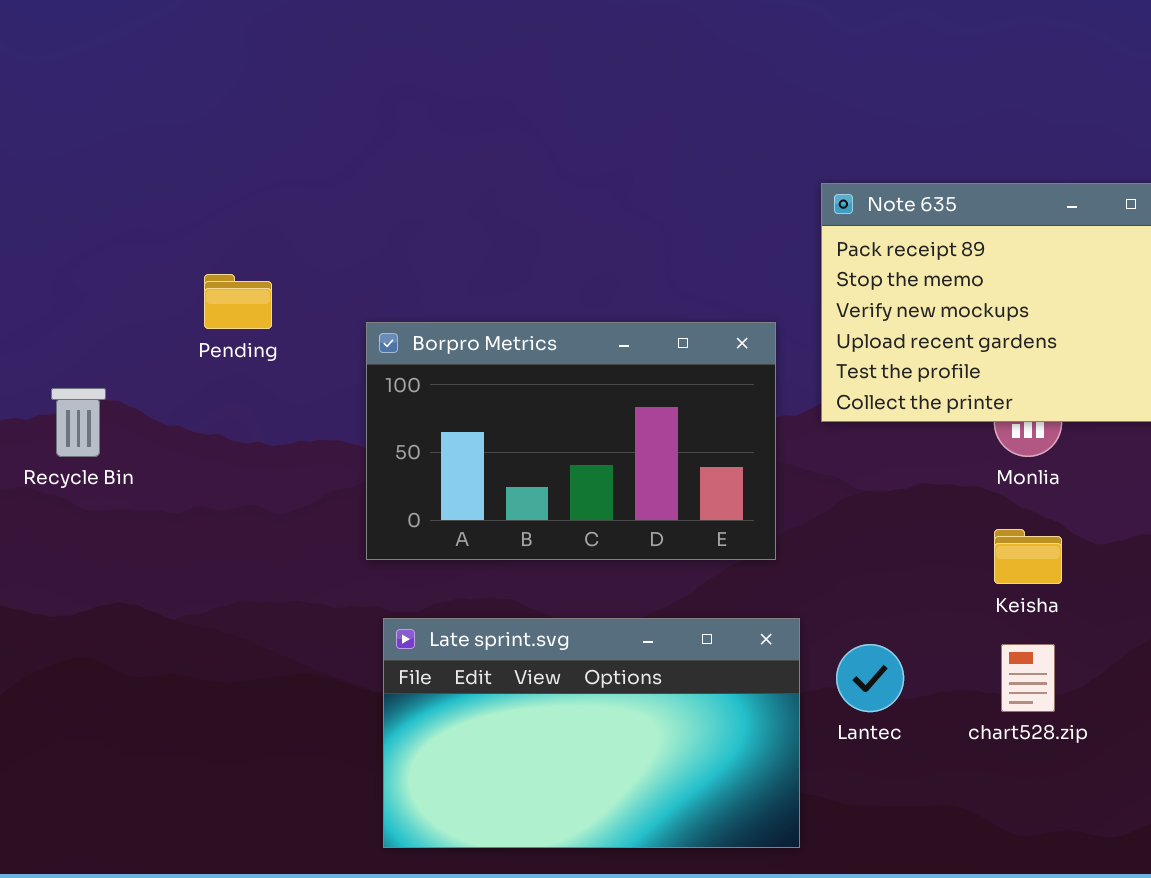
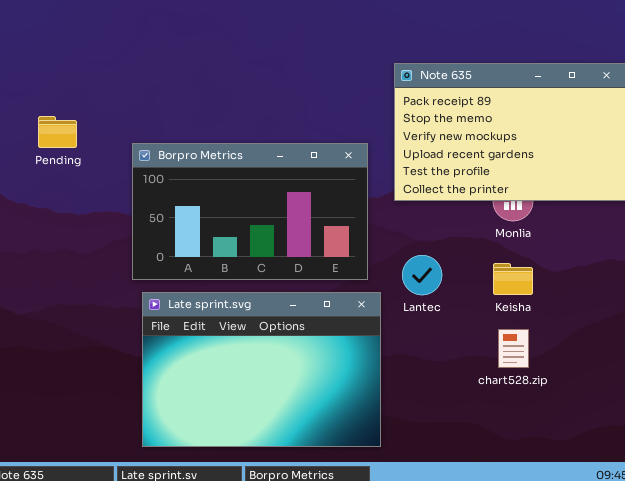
Late sprint.svg: [383,618,800,848] -> [142,292,381,447], resized
Lantec: [836,644,904,712] -> [402,255,442,295], moved

